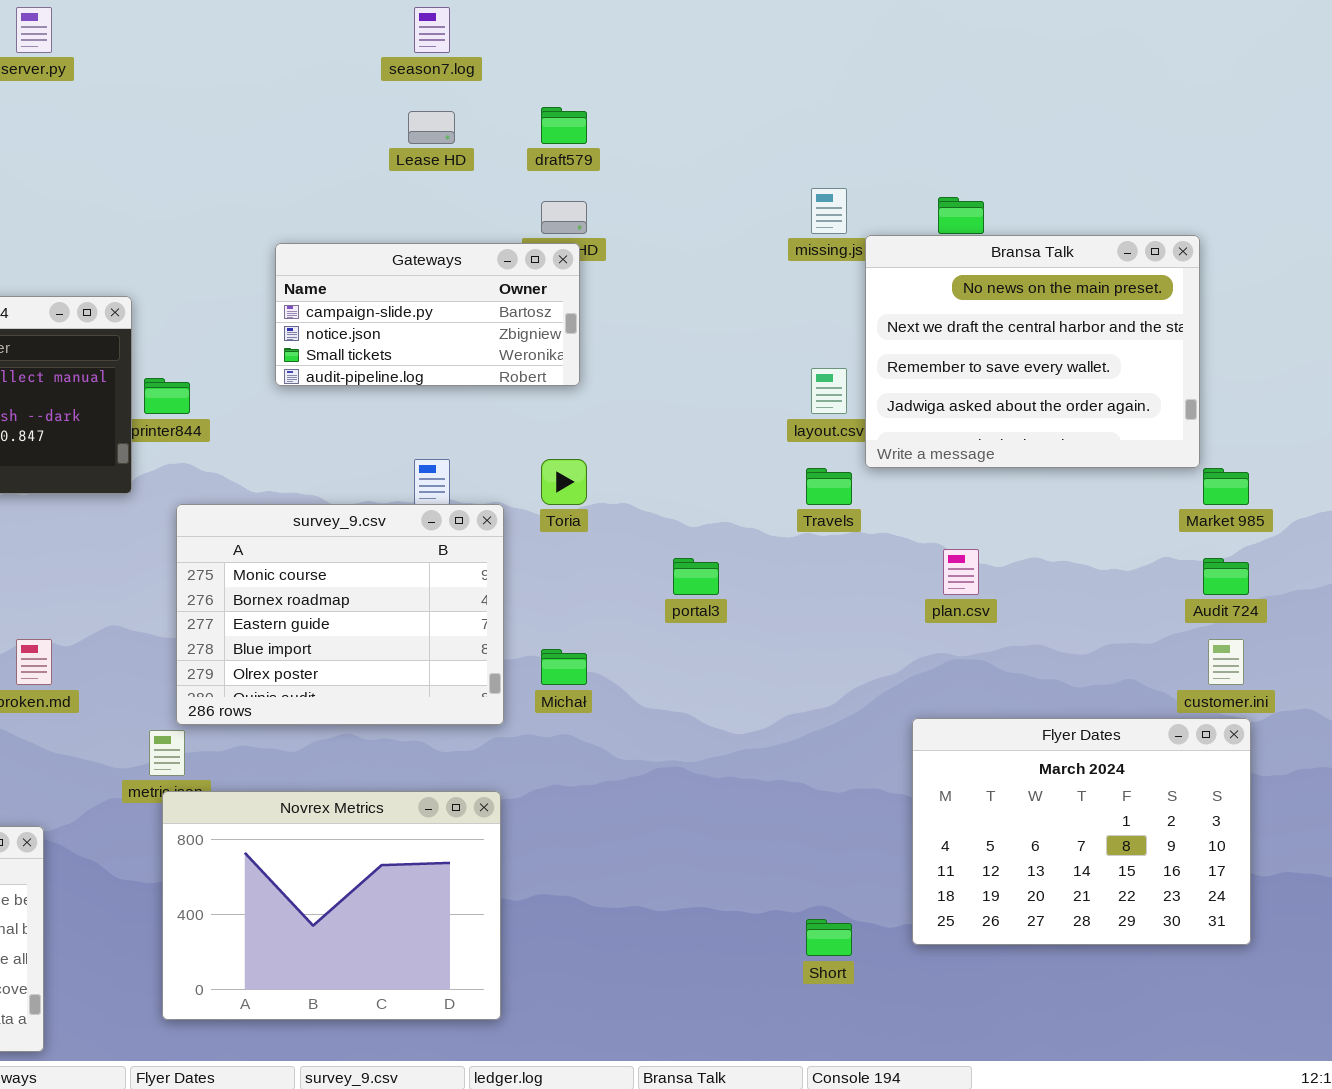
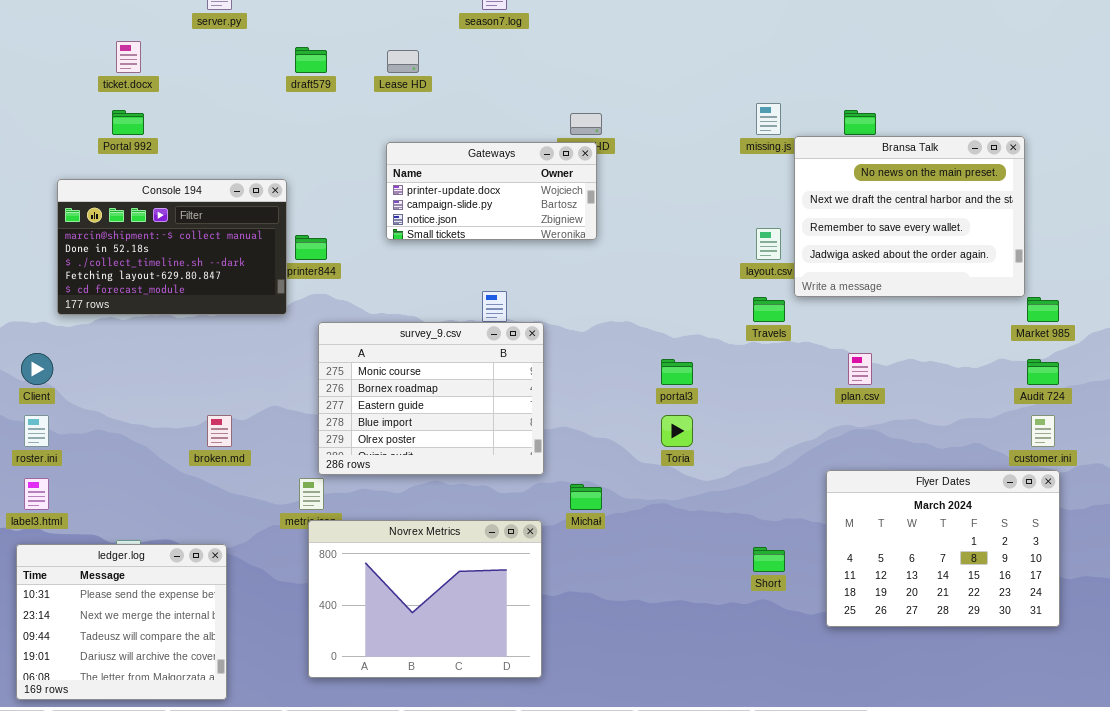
draft579: [541,107,587,144] -> [295,47,327,73], moved
Lease HD: [408,111,455,144] -> [387,50,419,73], moved
Gateways: [275,243,580,386] -> [386,142,597,240], scrolled up 1 row
Toria: [541,459,587,505] -> [661,415,693,447], moved
Michał: [541,649,587,685] -> [570,484,602,510], moved
Short: [806,919,852,956] -> [753,547,785,572], moved

